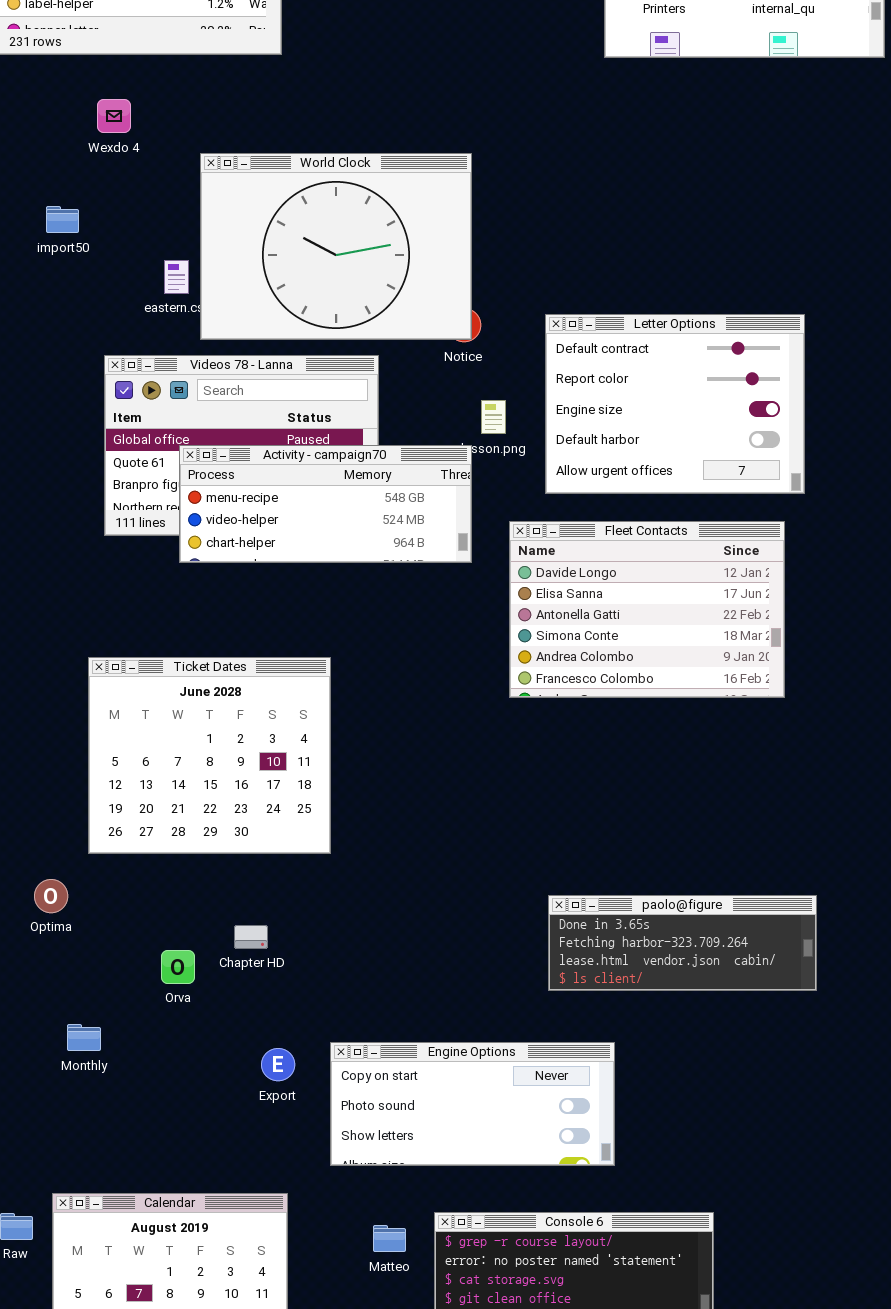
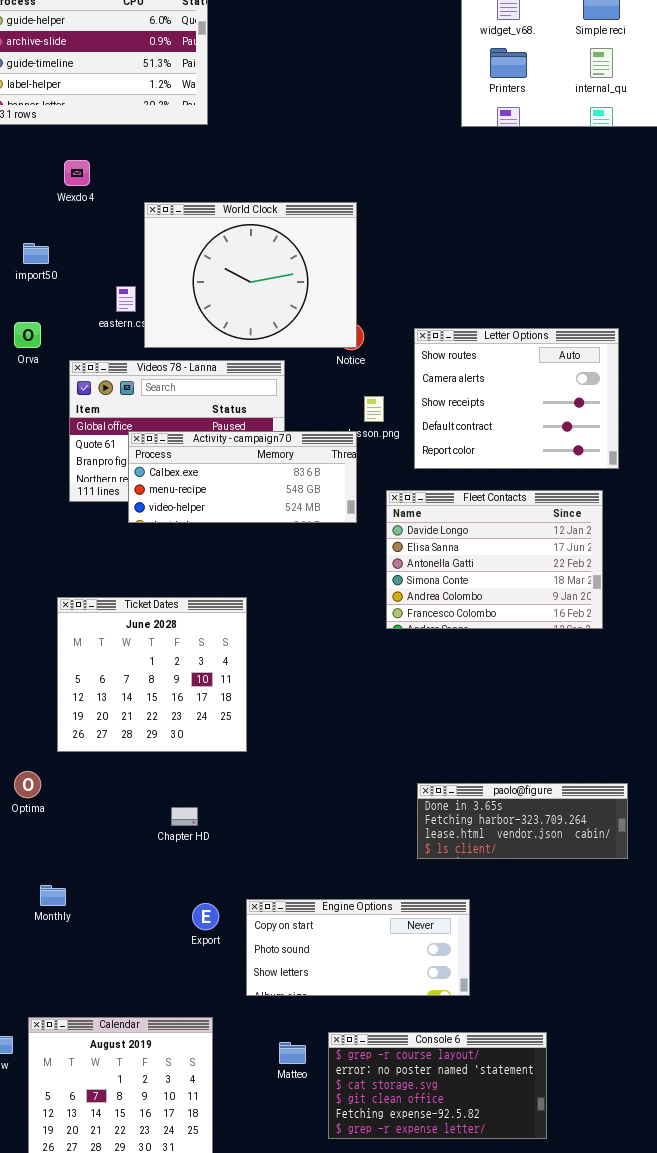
Letter Options: [545,314,805,494] -> [414,328,619,469], scrolled up 3 rows
Activity - campaign70: [179,445,472,563] -> [128,431,357,523], scrolled up 1 row
Orva: [161,950,195,984] -> [14,322,41,348], moved

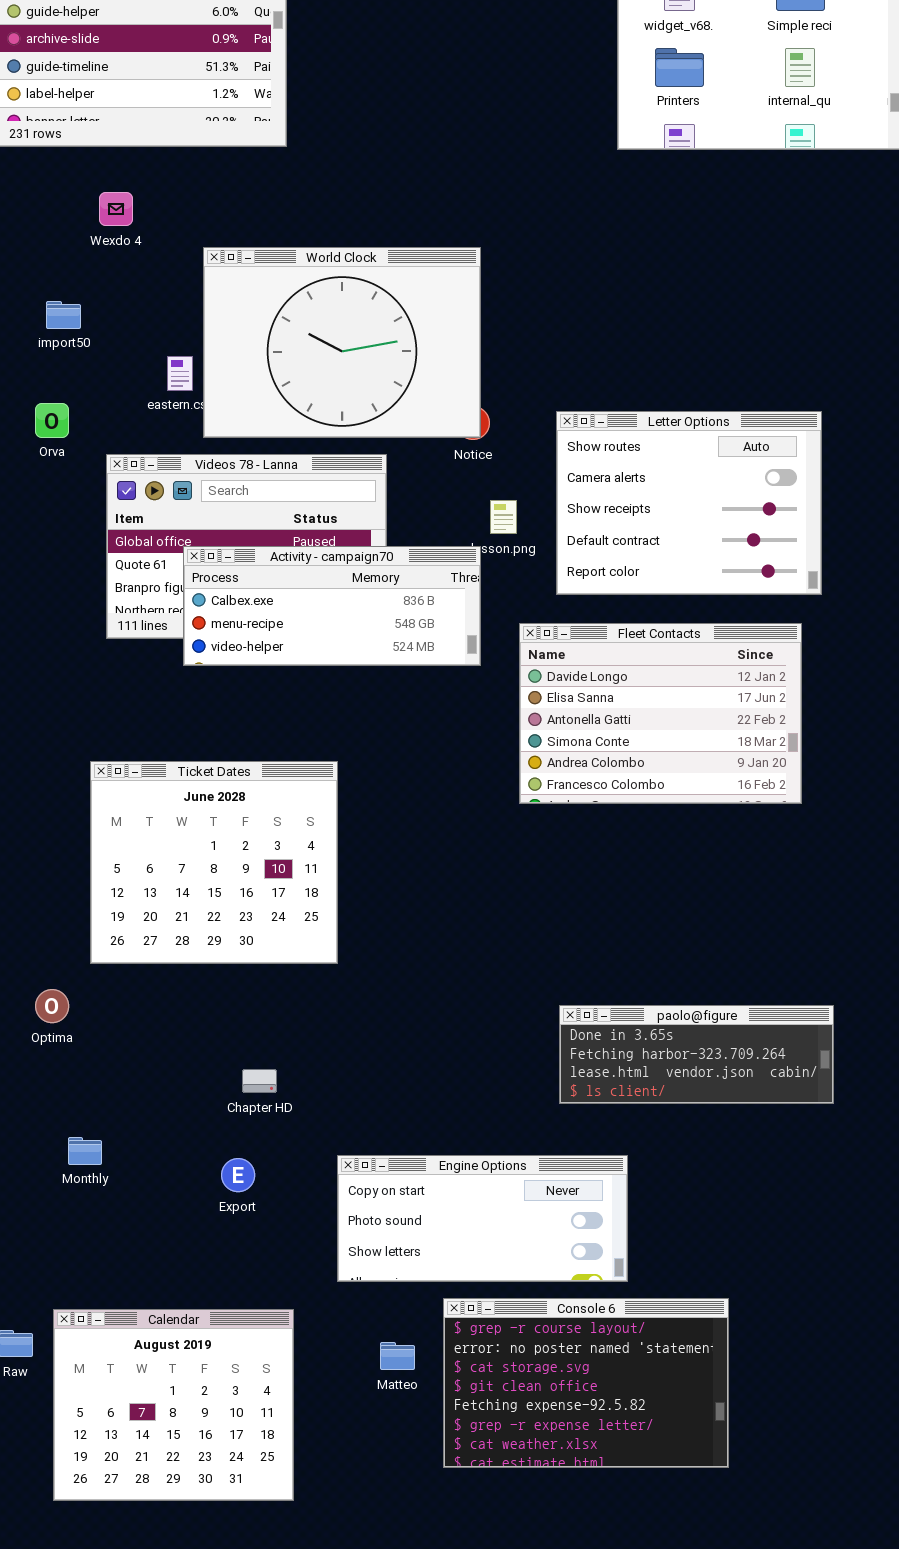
Chapter HD: [171,807,198,826] -> [242,1069,277,1093], moved
Export: [192,903,219,930] -> [221,1158,255,1192], moved
Console 6: [328,1032,547,1139] -> [443,1298,729,1468], resized

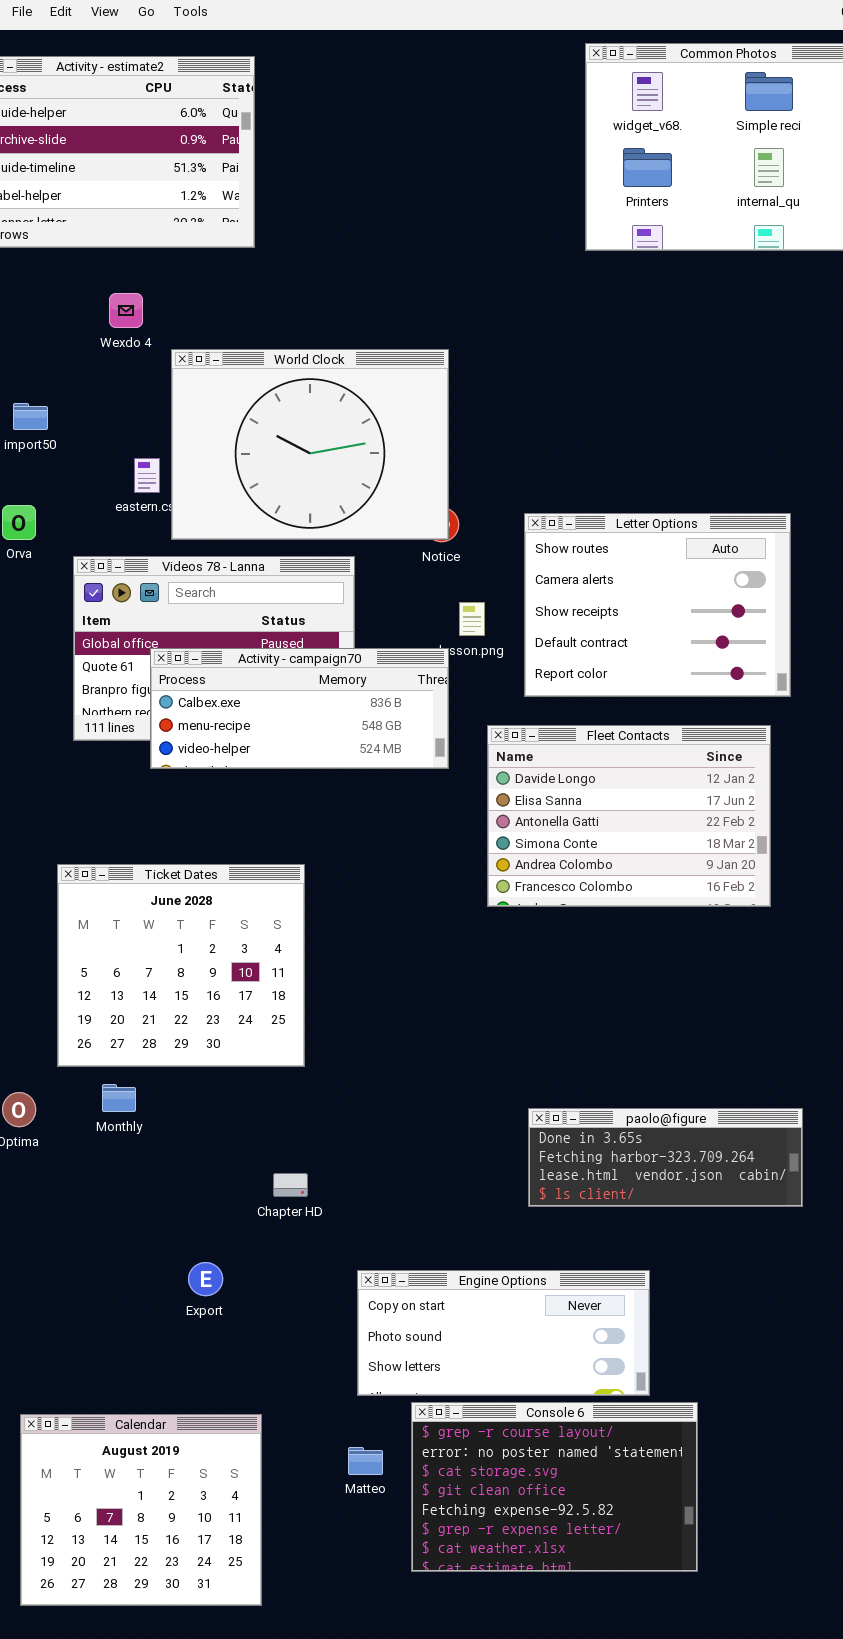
Wexdo 4: [99,192,133,226] -> [109,293,143,328], moved
Chapter HD: [242,1069,277,1093] -> [273,1173,308,1197], moved
Monthly: [68,1137,102,1165] -> [102,1084,136,1112], moved
Engine Options: [337,1155,628,1282] -> [357,1270,650,1396], moved

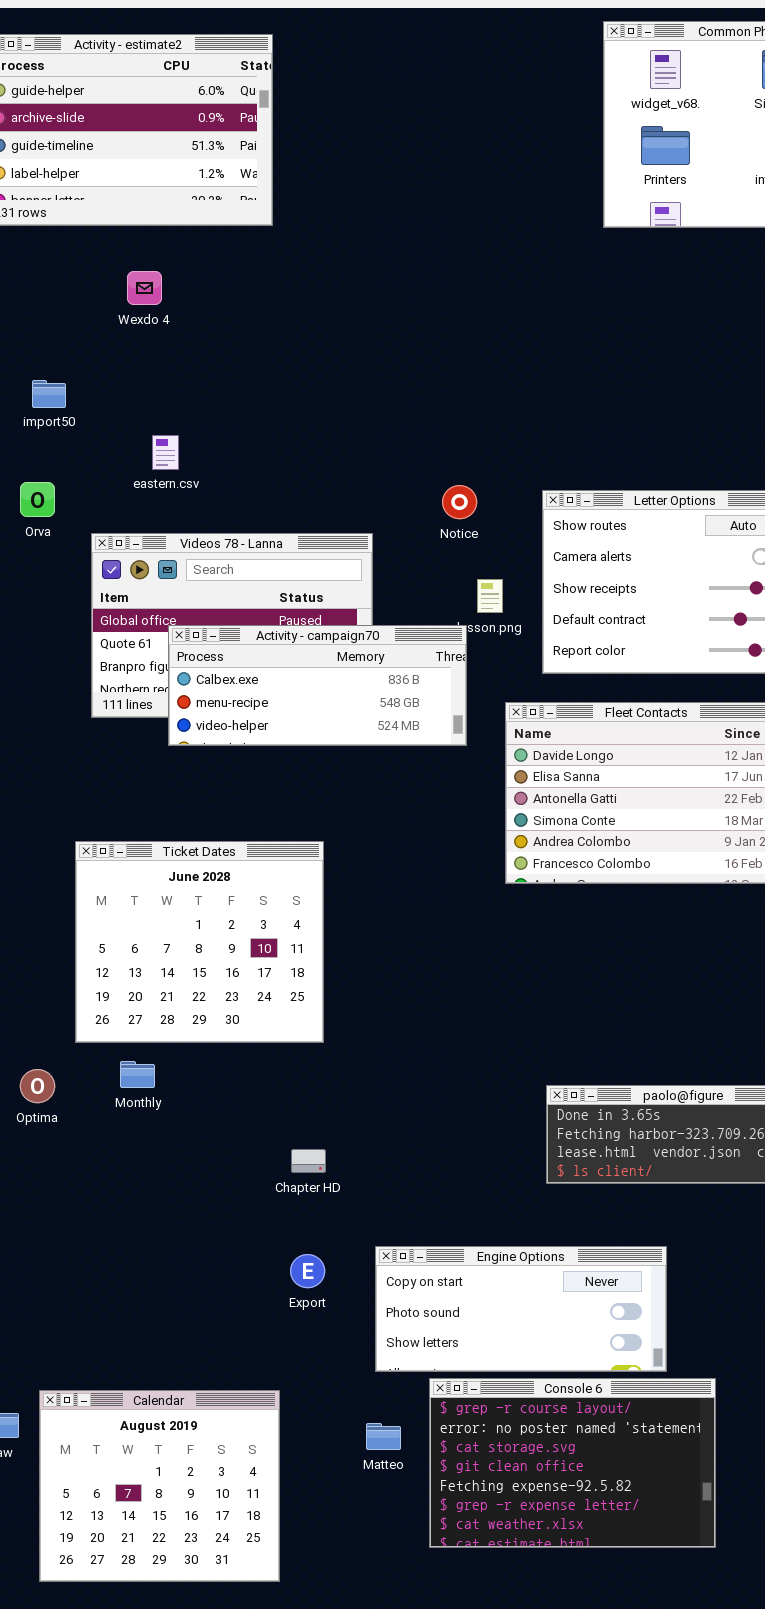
World Clock: [171,349,449,540] -> none, closed
Export: [188,1262,223,1296] -> [290,1254,325,1288], moved

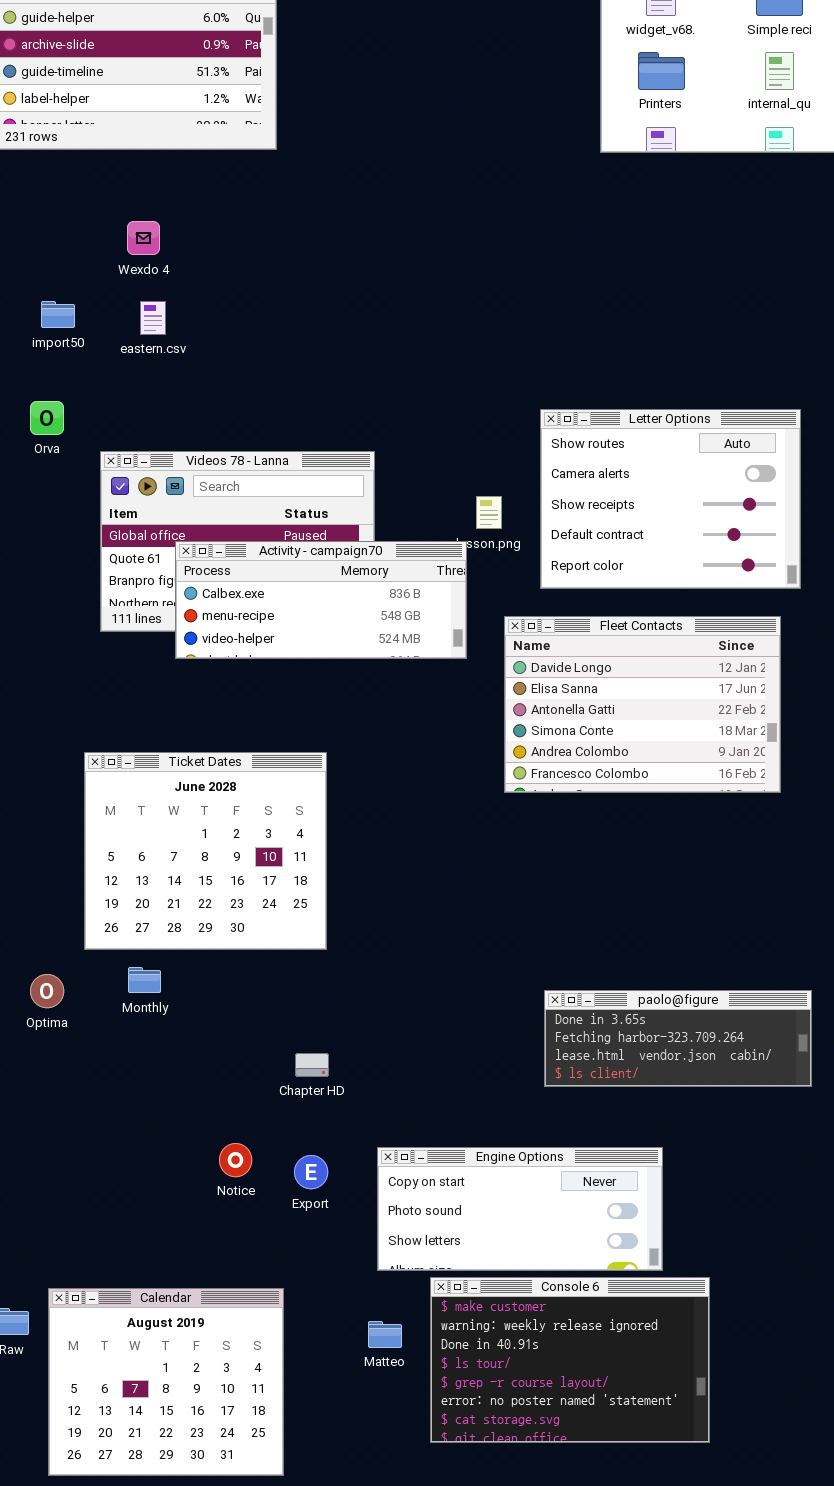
Wexdo 4: [127,271,162,305] -> [127,221,160,255], moved
eastern.csv: [152,435,179,470] -> [140,301,166,335], moved
Notice: [442,485,477,519] -> [219,1143,252,1177], moved
Console 6: [429,1378,716,1548] -> [430,1277,710,1443], scrolled up 4 rows

